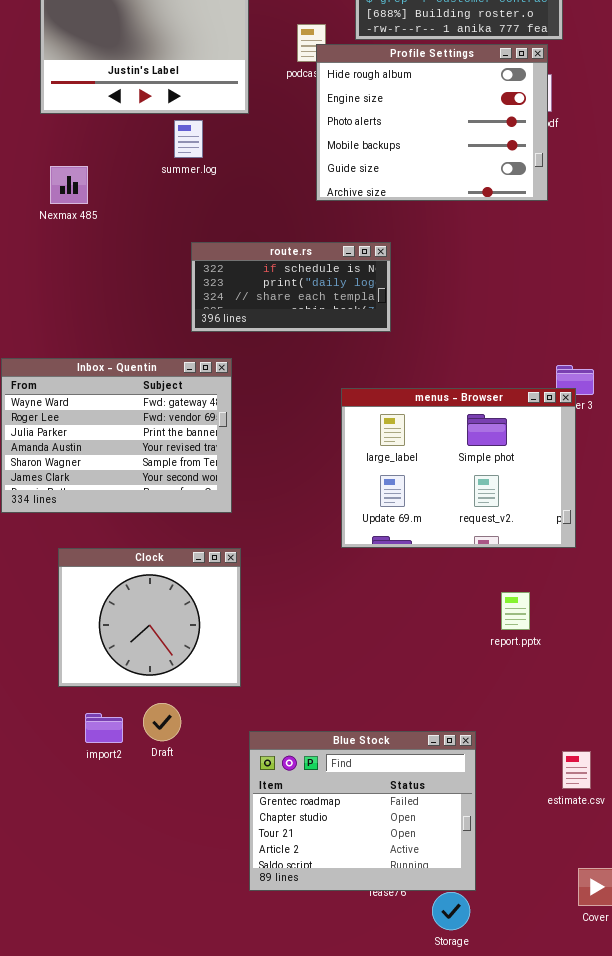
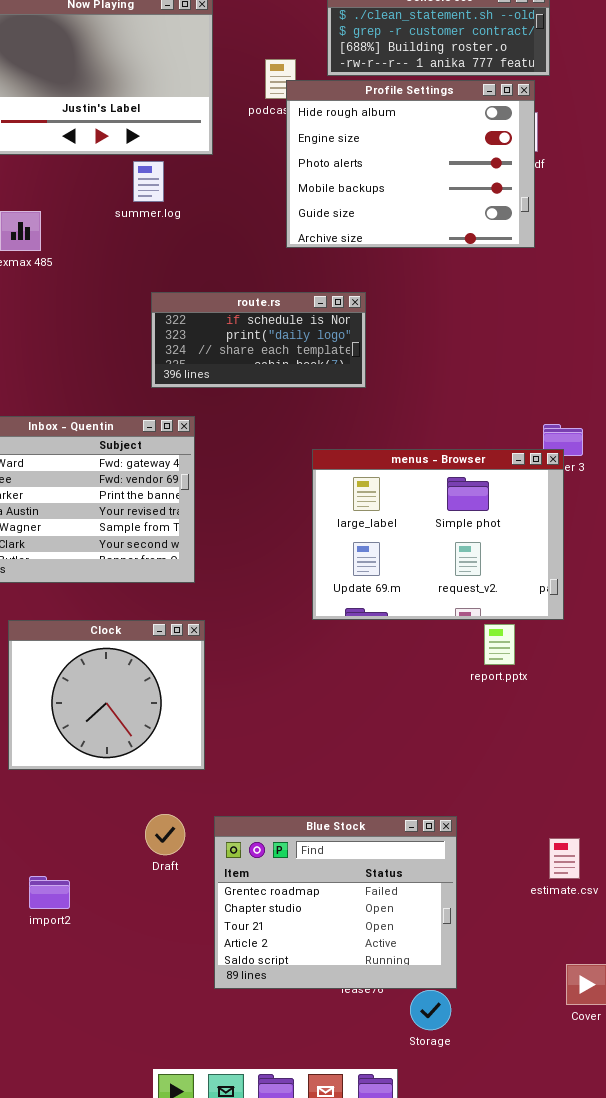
report.pptx: [501,592,530,630] -> [484,624,515,665], moved
Draft: [143,703,181,741] -> [145,814,185,855], moved
import2: [85,713,123,743] -> [29,876,70,909], moved

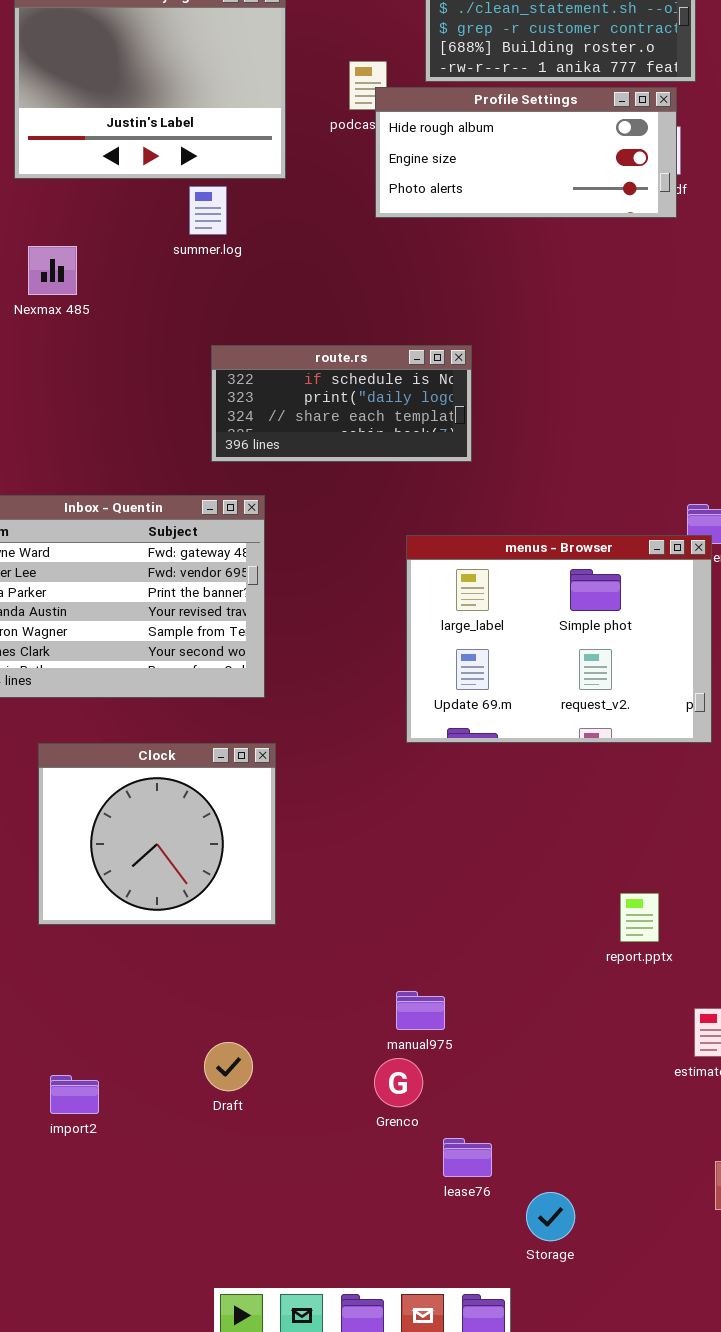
Profile Settings: [286,80,535,248] -> [375,87,677,218], resized
report.pptx: [484,624,515,665] -> [620,893,659,942], moved
Draft: [145,814,185,855] -> [204,1042,253,1091], moved
Blue Stock: [214,816,457,989] -> none, closed
import2: [29,876,70,909] -> [50,1075,99,1114], moved

